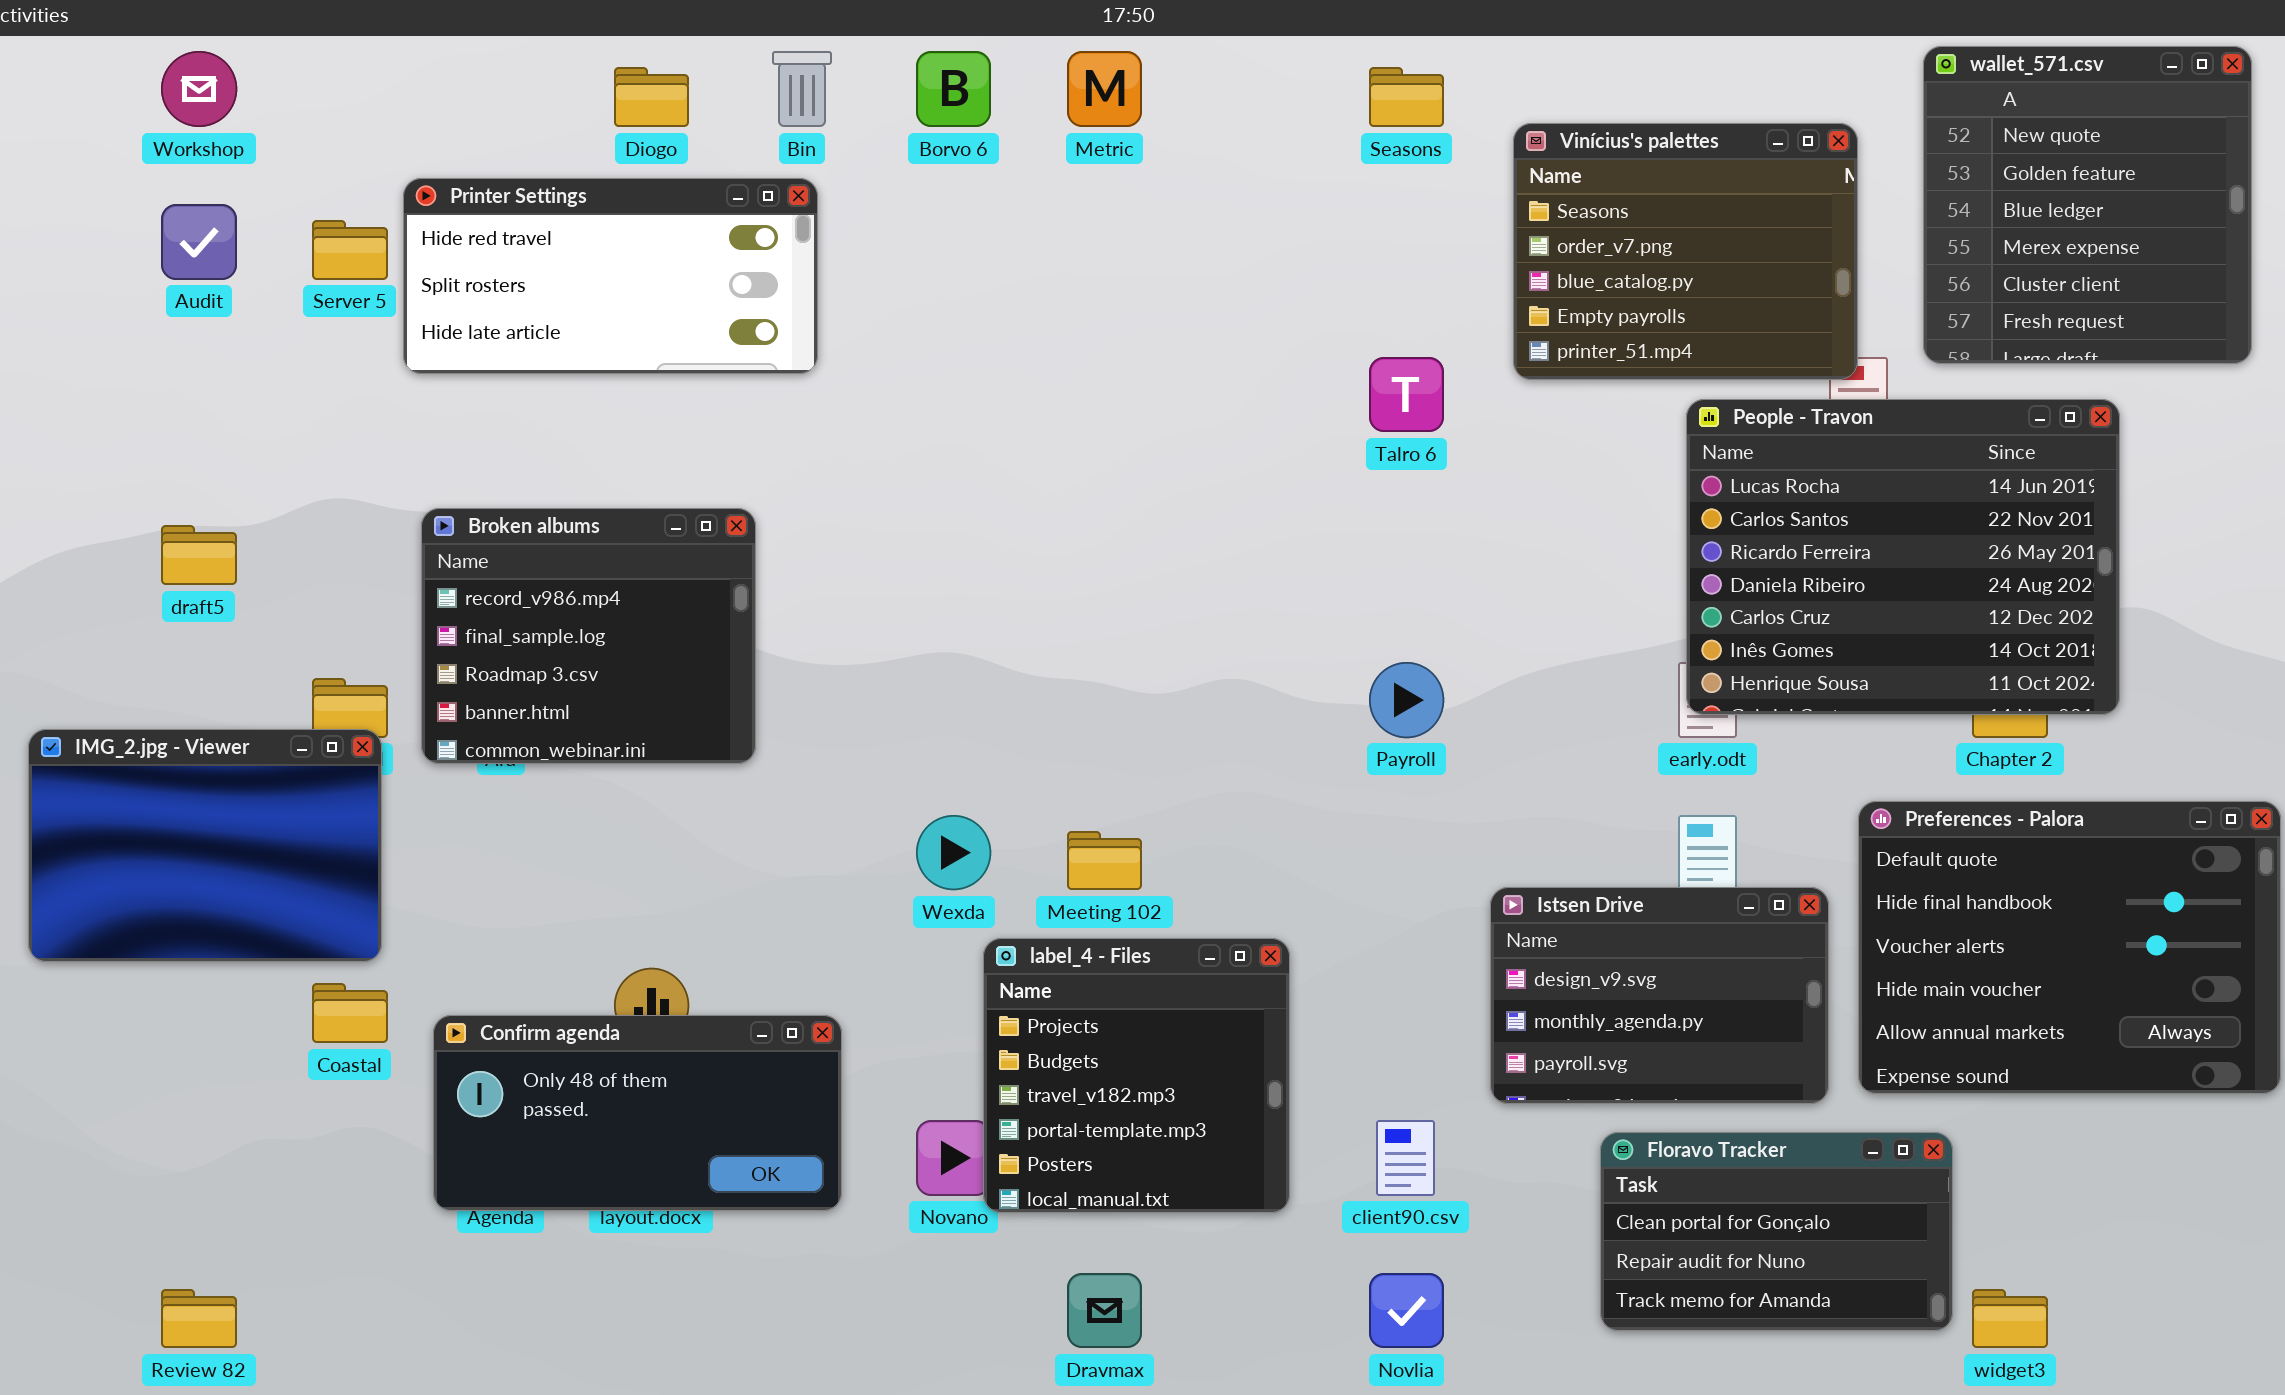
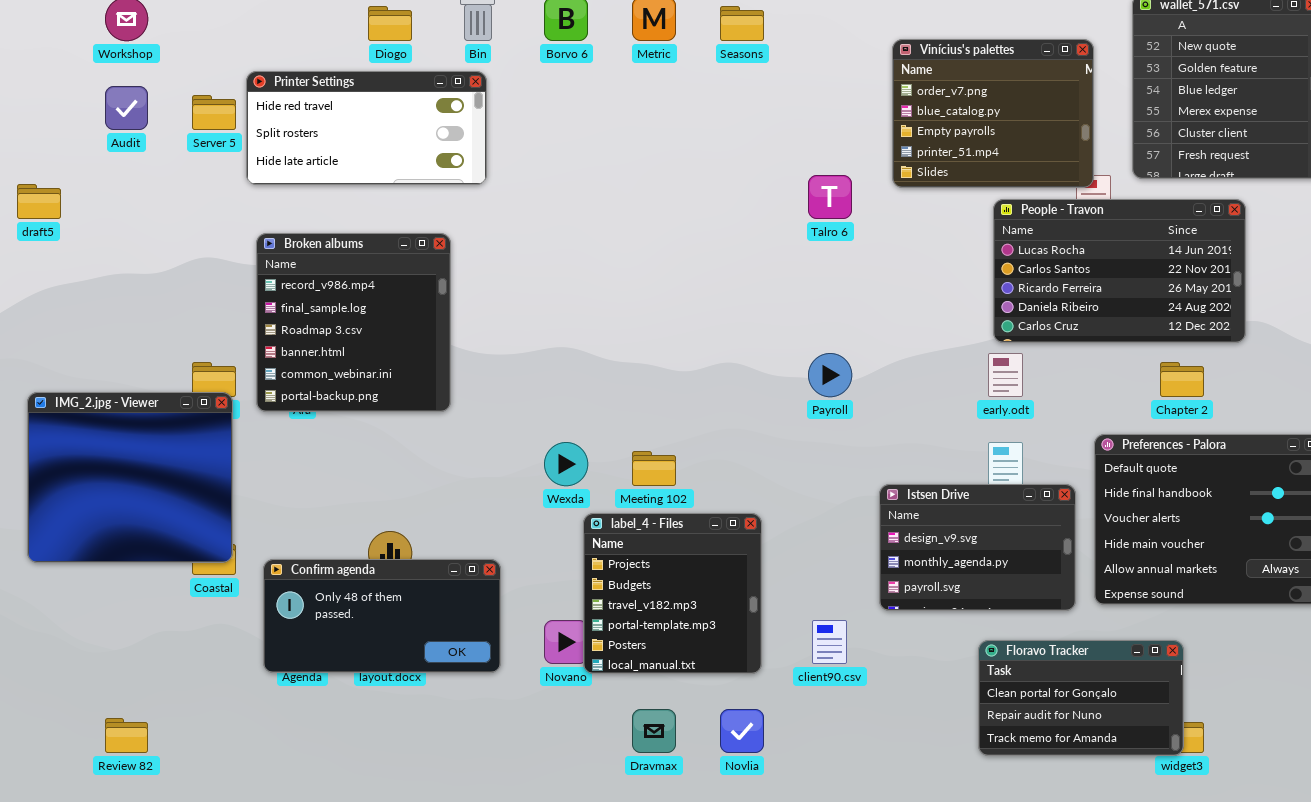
Seasons: [1369,67,1444,127] -> [720,6,764,41], moved
Vinícius's palettes: [1513,123,1858,380] -> [892,39,1094,188], scrolled down 1 row
People - Travon: [1686,399,2120,715] -> [993,199,1246,343], resized
Broken albums: [421,508,756,764] -> [256,233,451,412], resized
draft5: [161,525,237,585] -> [17,184,61,219], moved
IMG_2.jpg - Viewer: [28,729,382,962] -> [27,392,233,563], resized
Floravo Tracker: [1600,1132,1953,1331] -> [978,640,1184,756], moved
Novlia: [1369,1273,1444,1348] -> [720,709,764,753], moved

